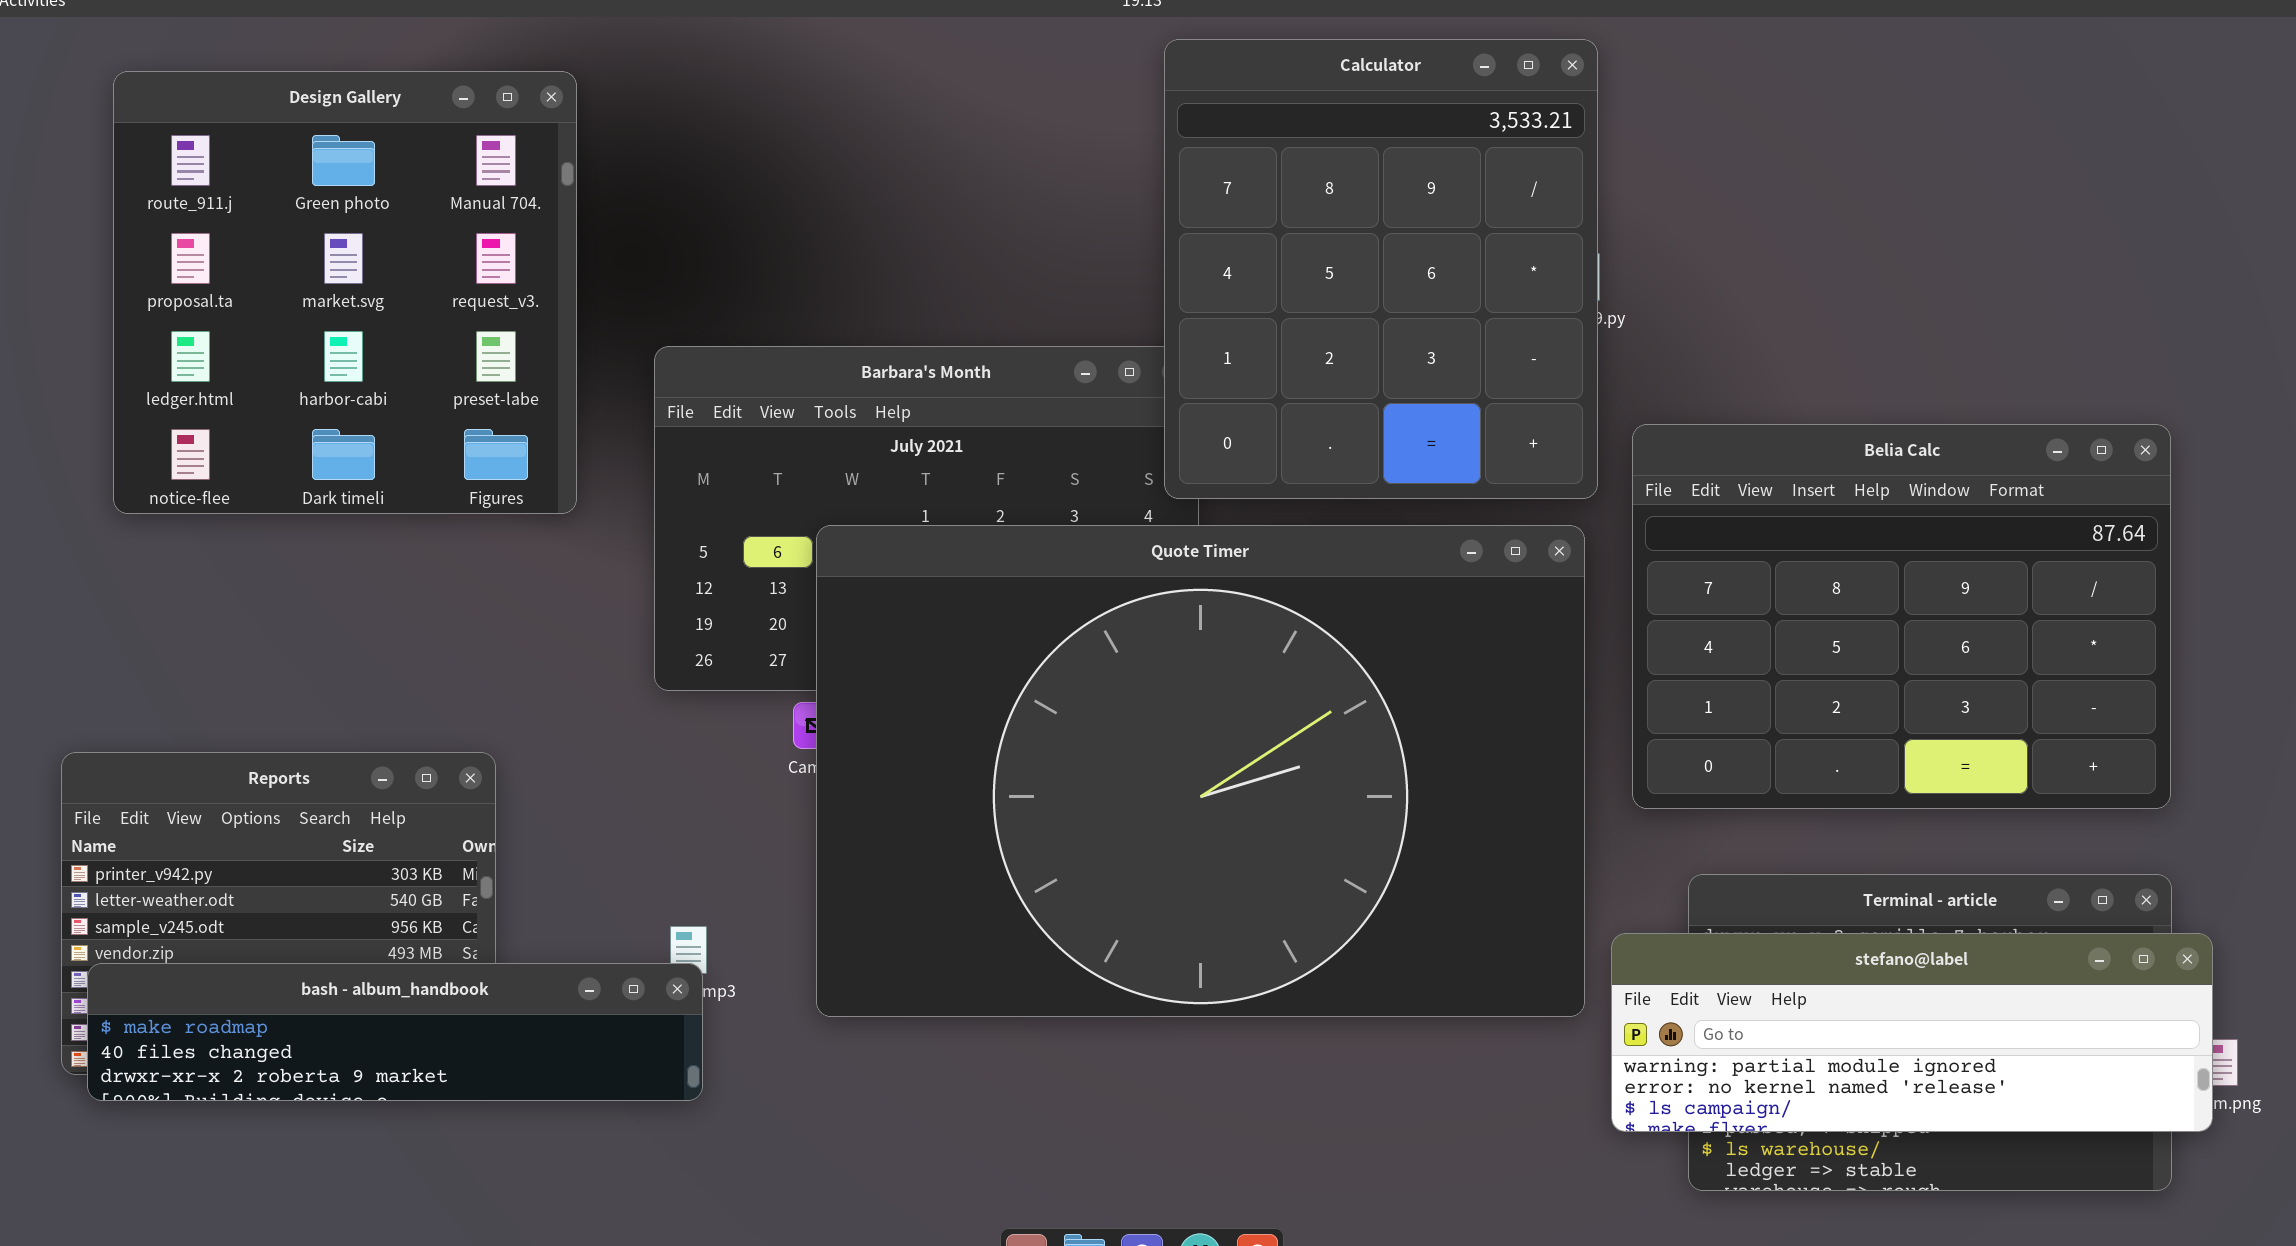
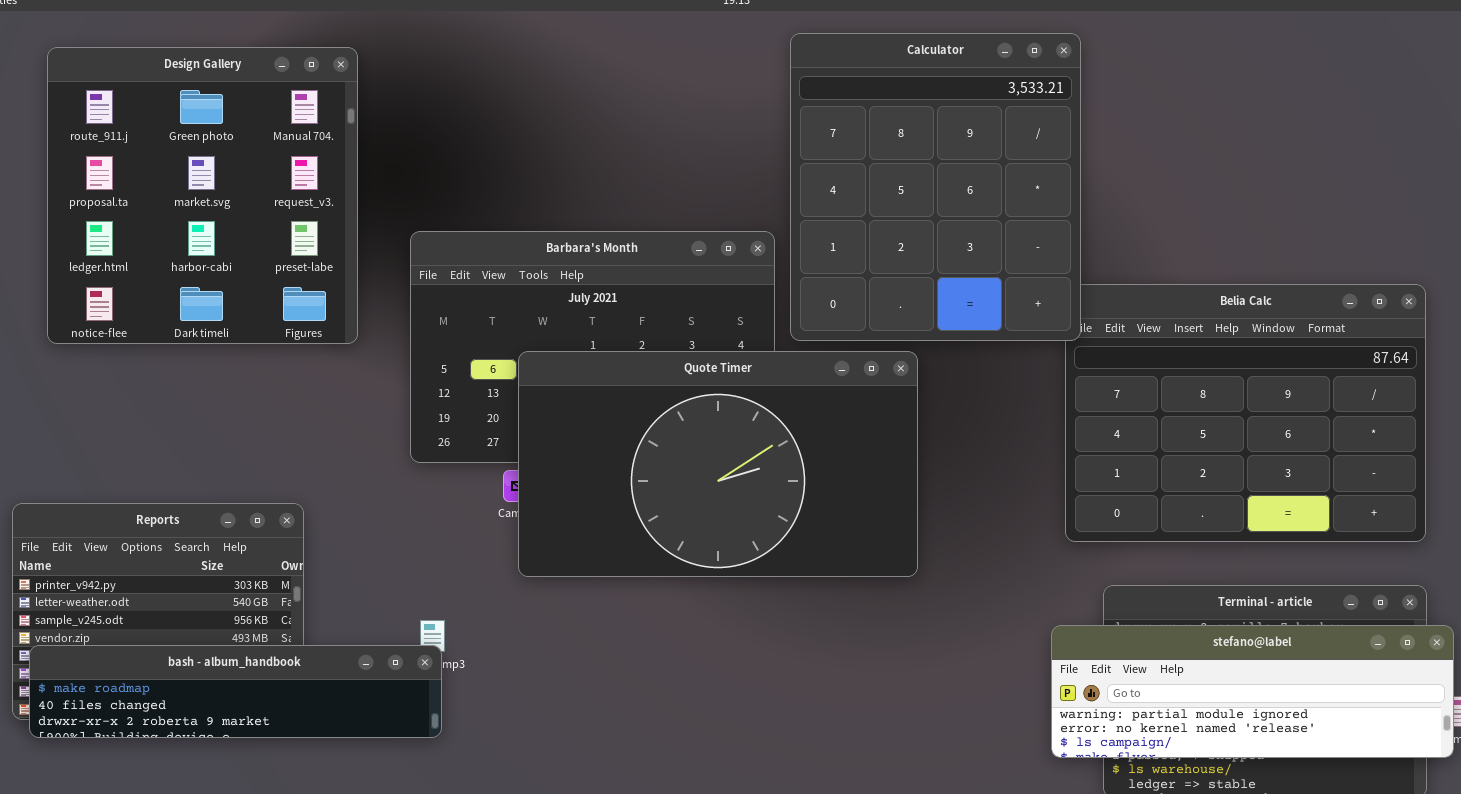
Calculator: [1164,39,1598,499] -> [790,33,1081,341], moved
Quote Timer: [816,525,1585,1017] -> [518,351,918,577], resized

